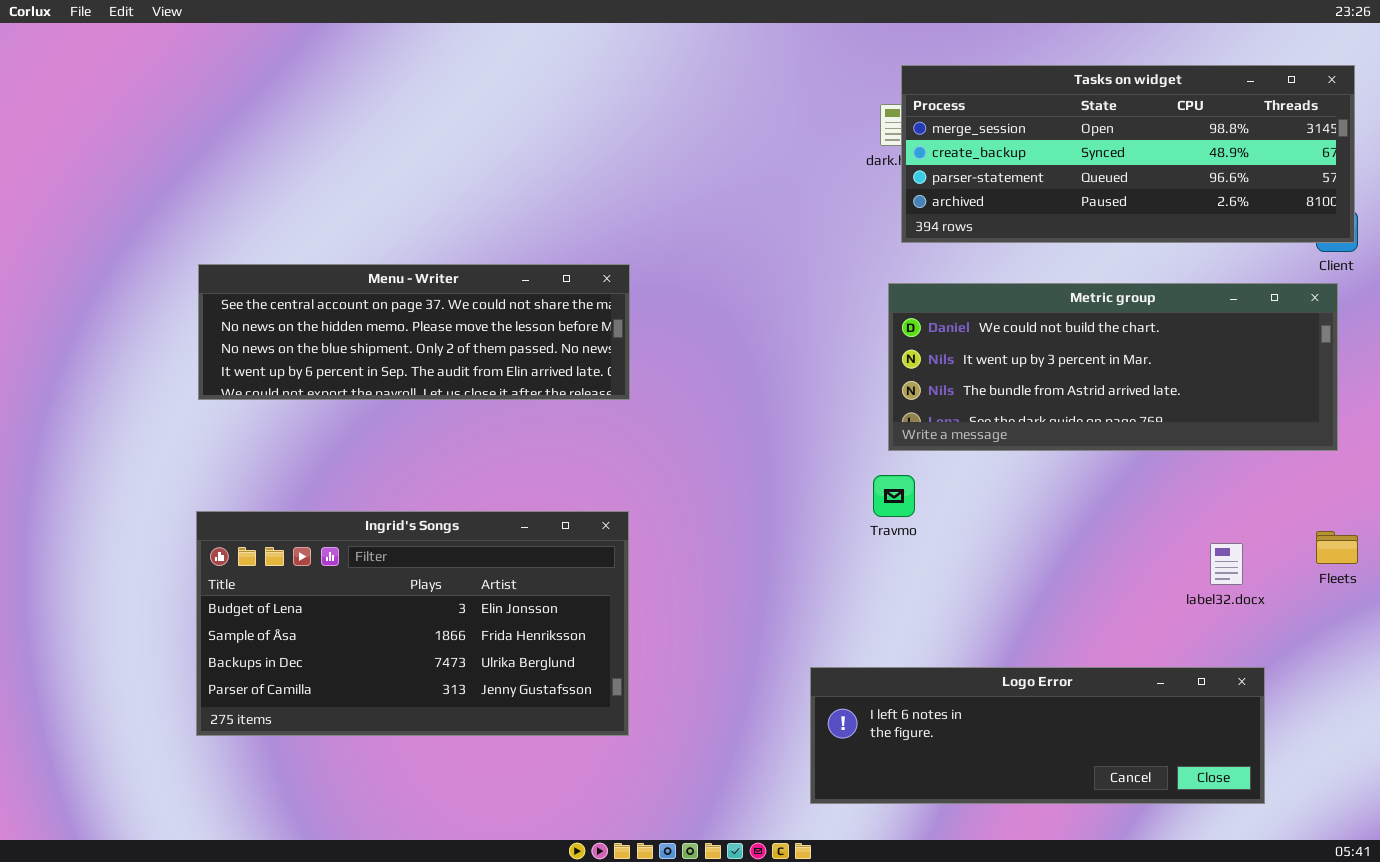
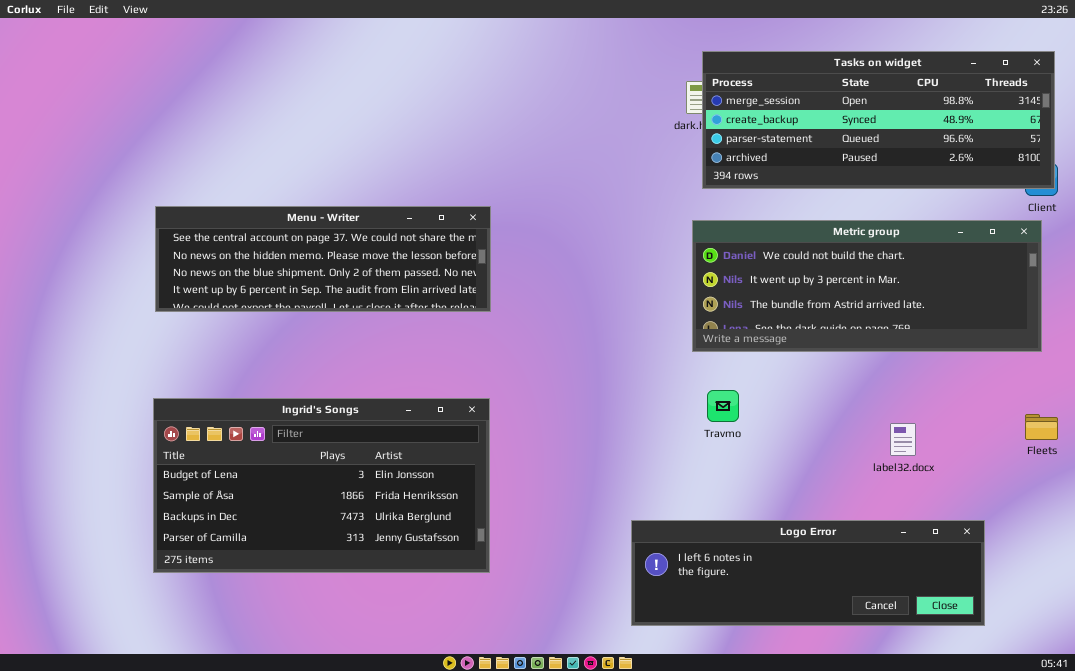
Travmo: [873,475,915,517] -> [707,390,739,422], moved
label32.docx: [1210,543,1243,585] -> [890,423,916,456], moved

